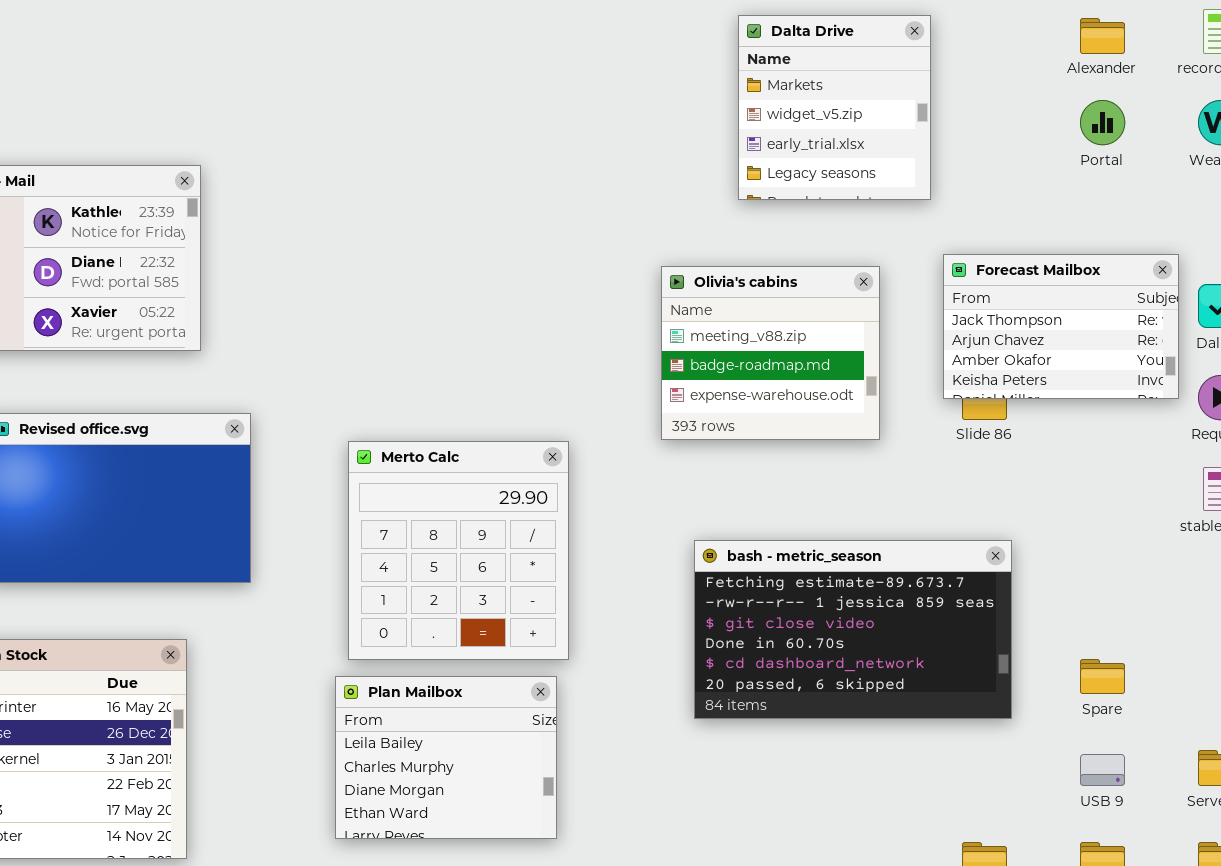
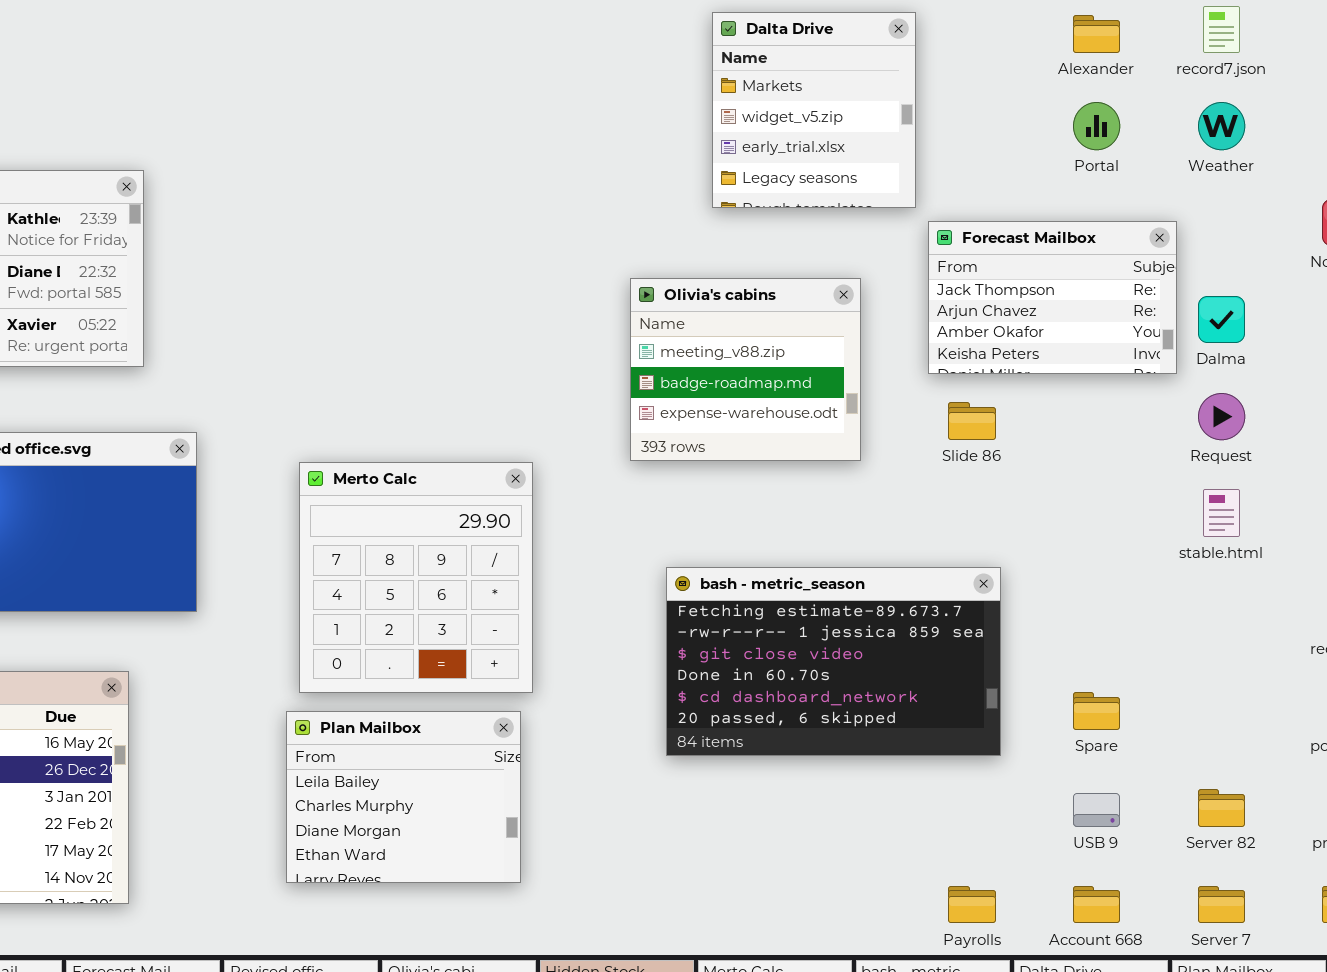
Forecast Mailbox: [943,254,1179,399] -> [928,221,1177,374], moved

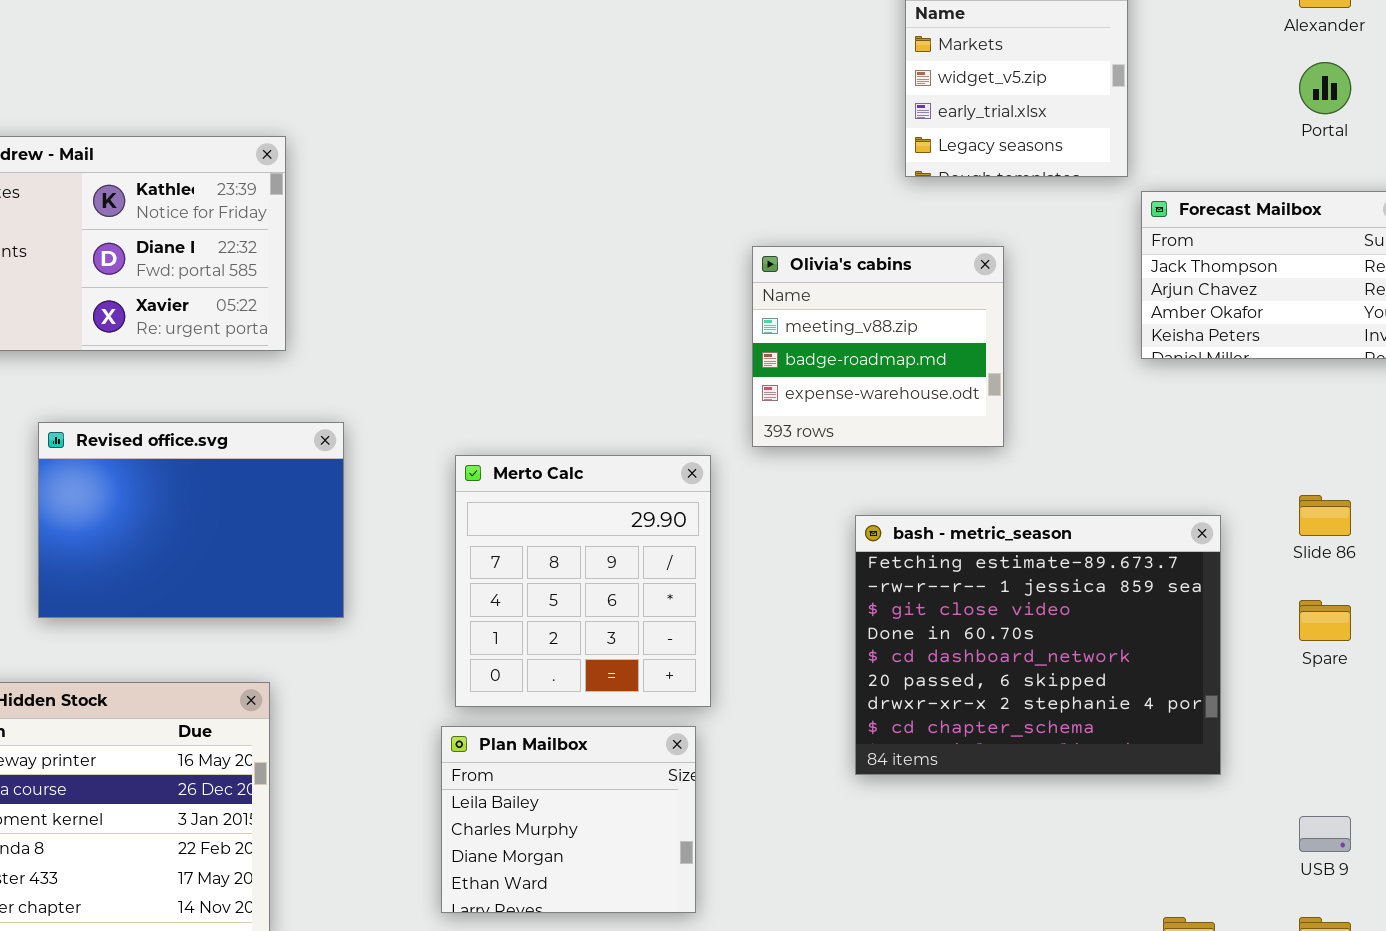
Olivia's cabins: [630,278,861,461] -> [752,246,1004,447], moved
Slide 86: [948,402,996,440] -> [1299,495,1351,536], moved
bash - metric_season: [666,567,1001,756] -> [855,515,1221,775], resized
Spare: [1073,692,1120,730] -> [1299,600,1351,641], moved

